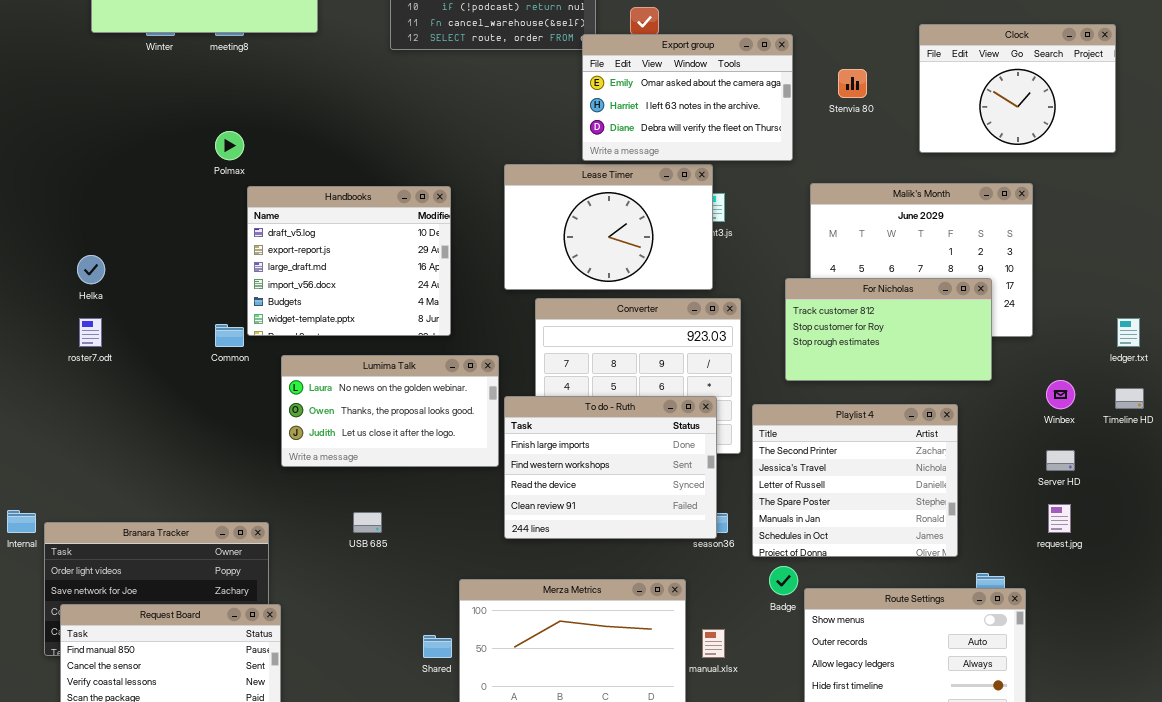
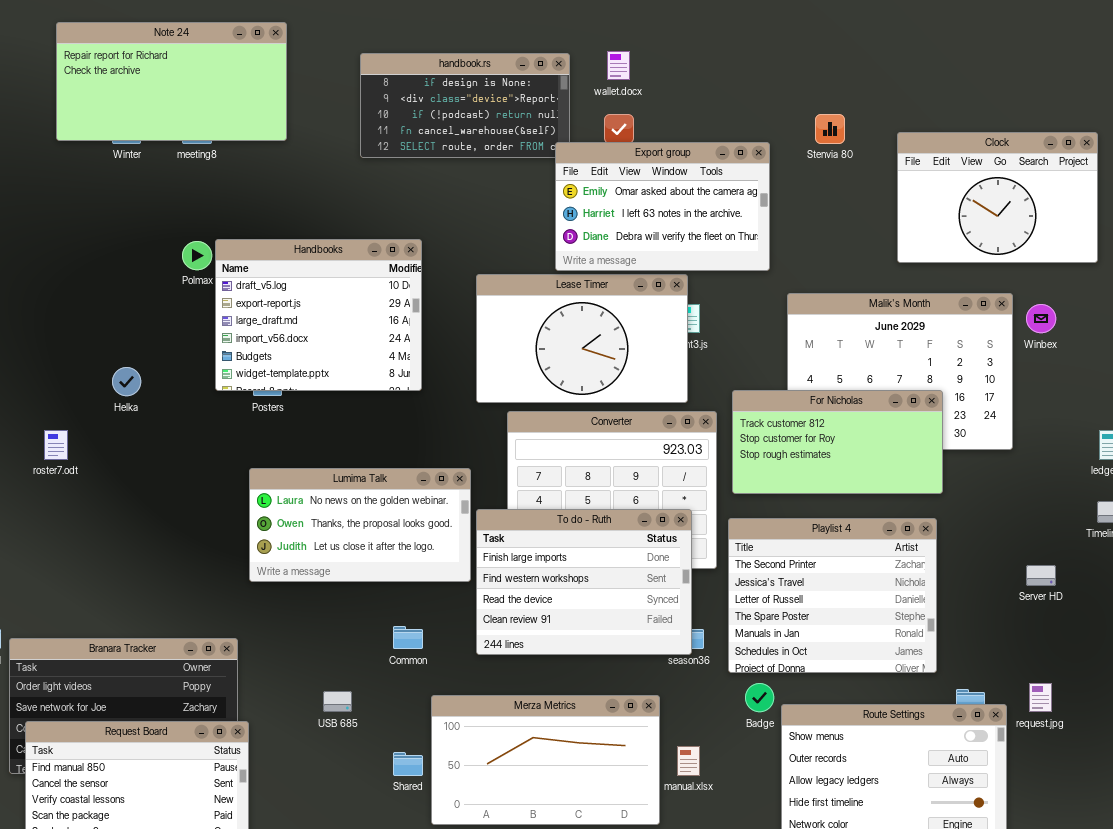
Stenvia 80: [838,69,867,98] -> [815,114,845,144], moved
Handbooks: [247,186,451,336] -> [215,239,422,391], moved
Helka: [77,255,105,284] -> [112,367,141,396], moved
For Nicholas: [785,278,992,381] -> [732,390,943,494], moved
Common: [215,324,244,347] -> [393,626,423,649], moved
Winbex: [1046,380,1075,409] -> [1026,304,1056,333], moved
request.jpg: [1048,504,1071,533] -> [1029,683,1052,712], moved
USB 685: [353,512,382,533] -> [323,691,352,712], moved

